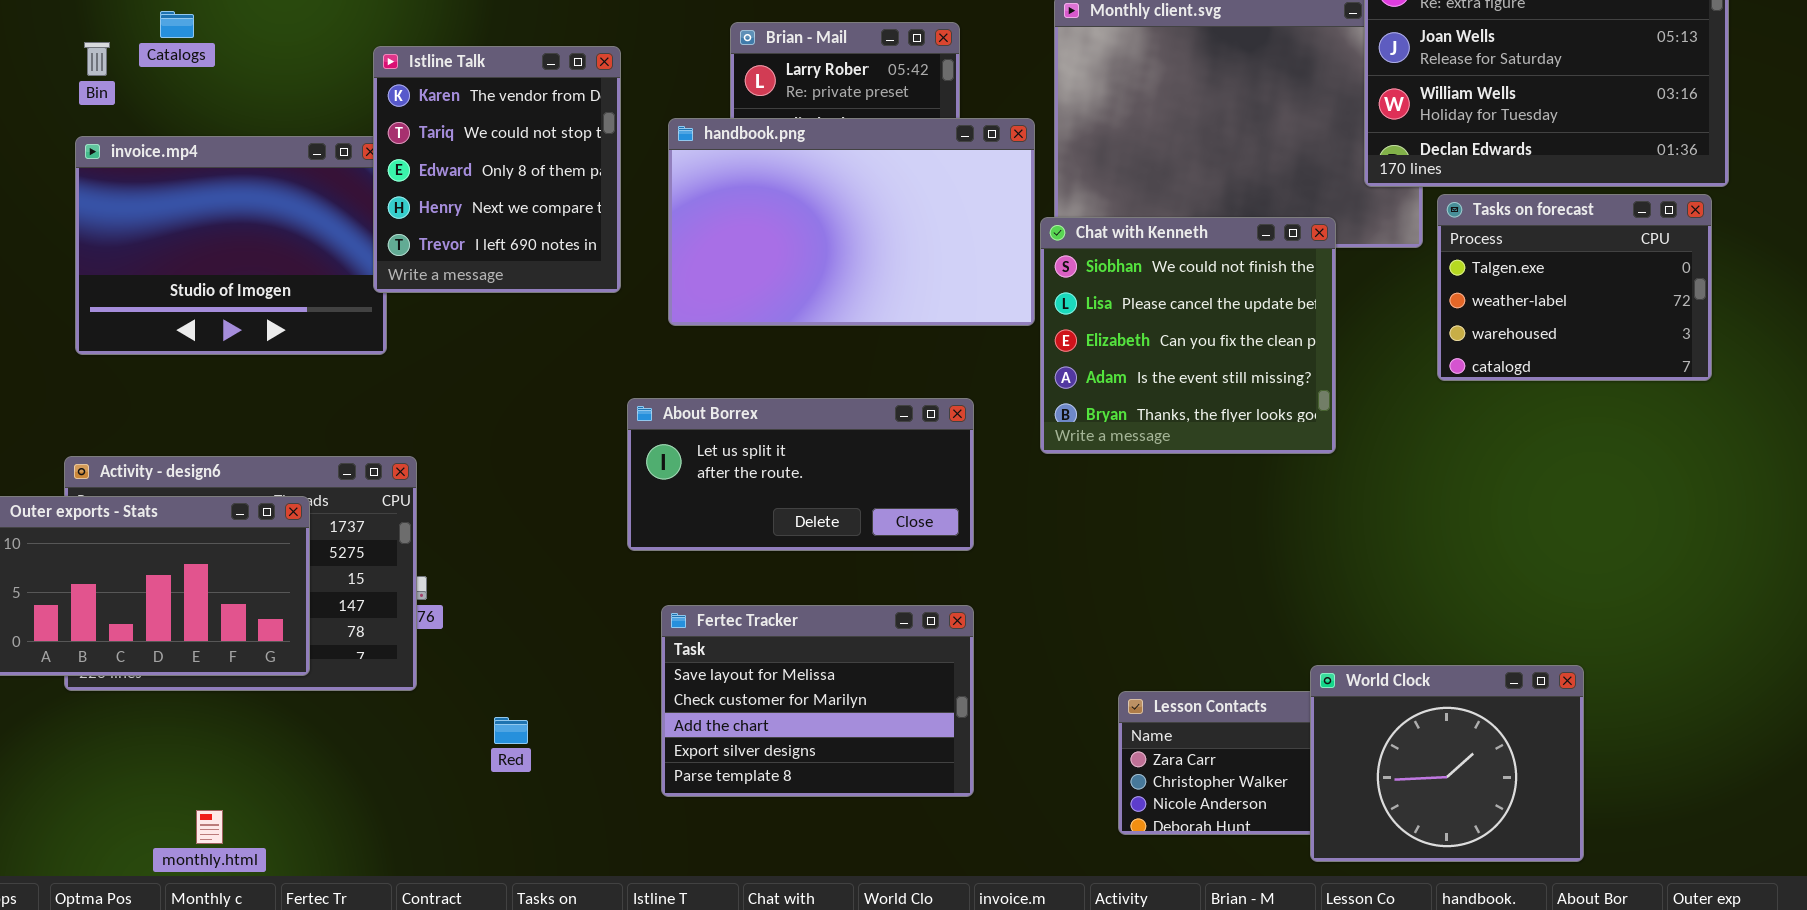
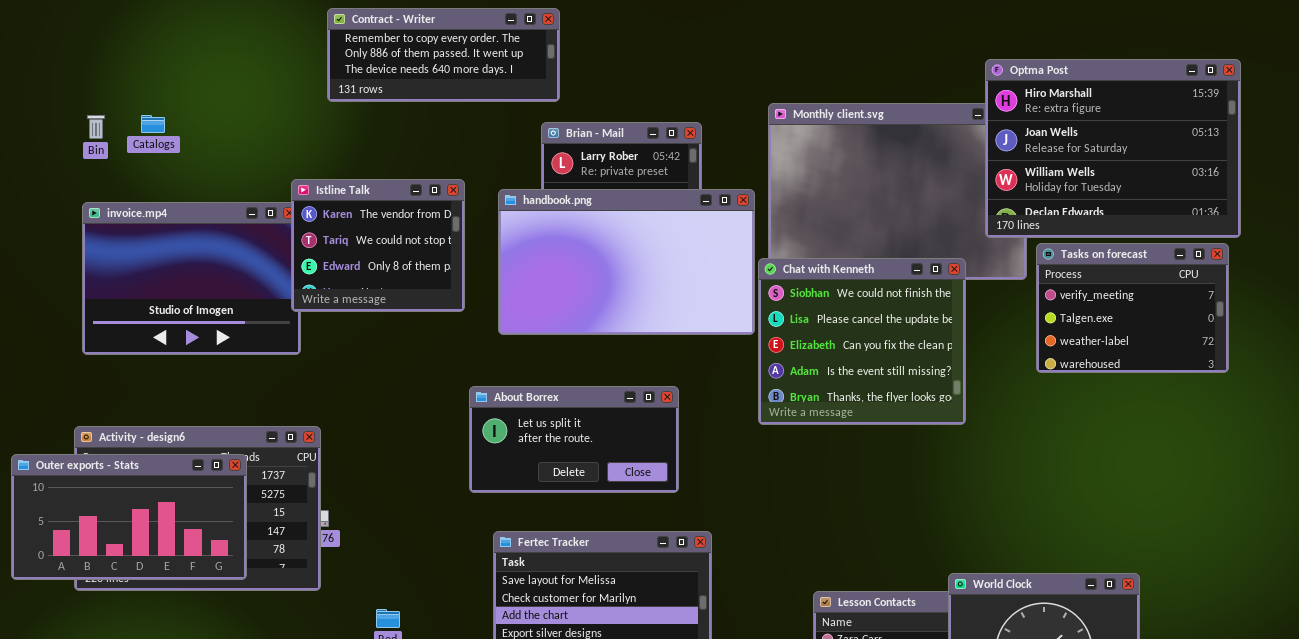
Bin: [84,42,110,76] -> [87,115,105,139], moved
Istline Talk: [373,46,621,293] -> [291,179,465,312], resized
Tasks on forecast: [1437,194,1712,381] -> [1036,243,1229,373], scrolled up 1 row
About Borrex: [627,398,974,551] -> [469,386,679,493], resized

